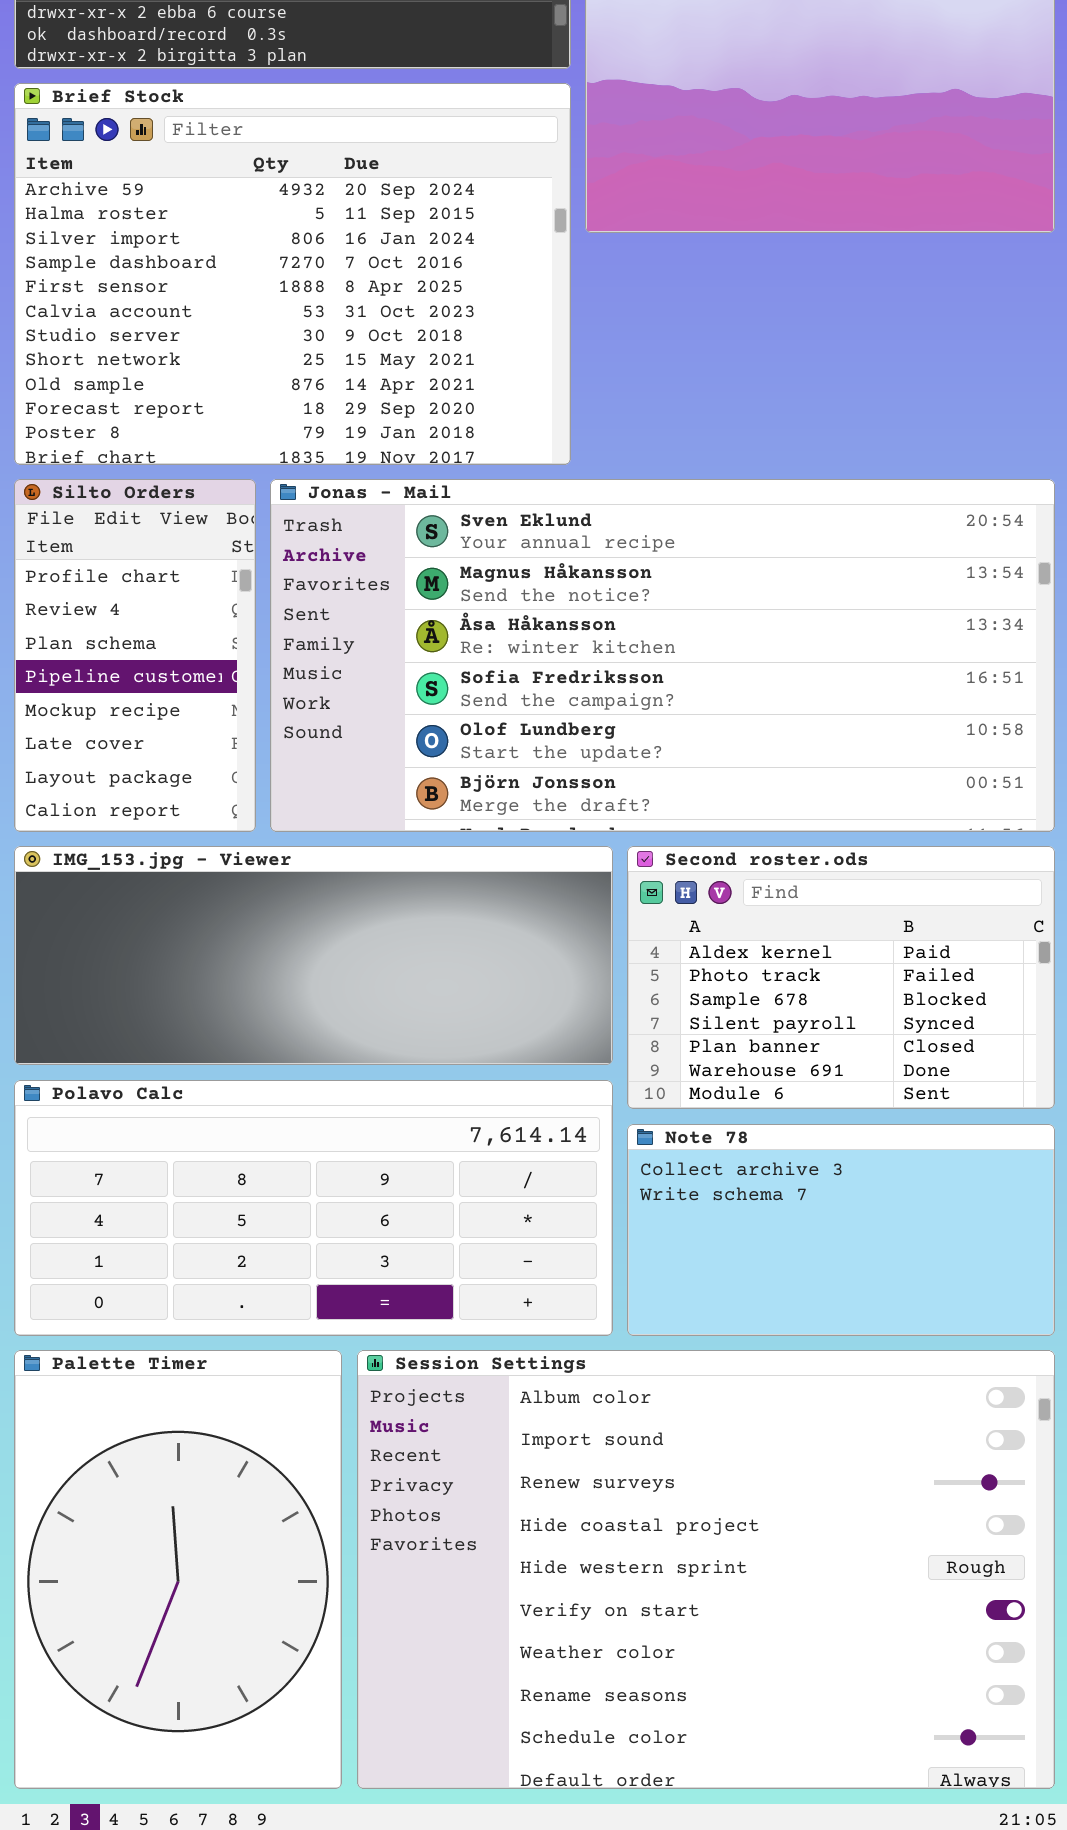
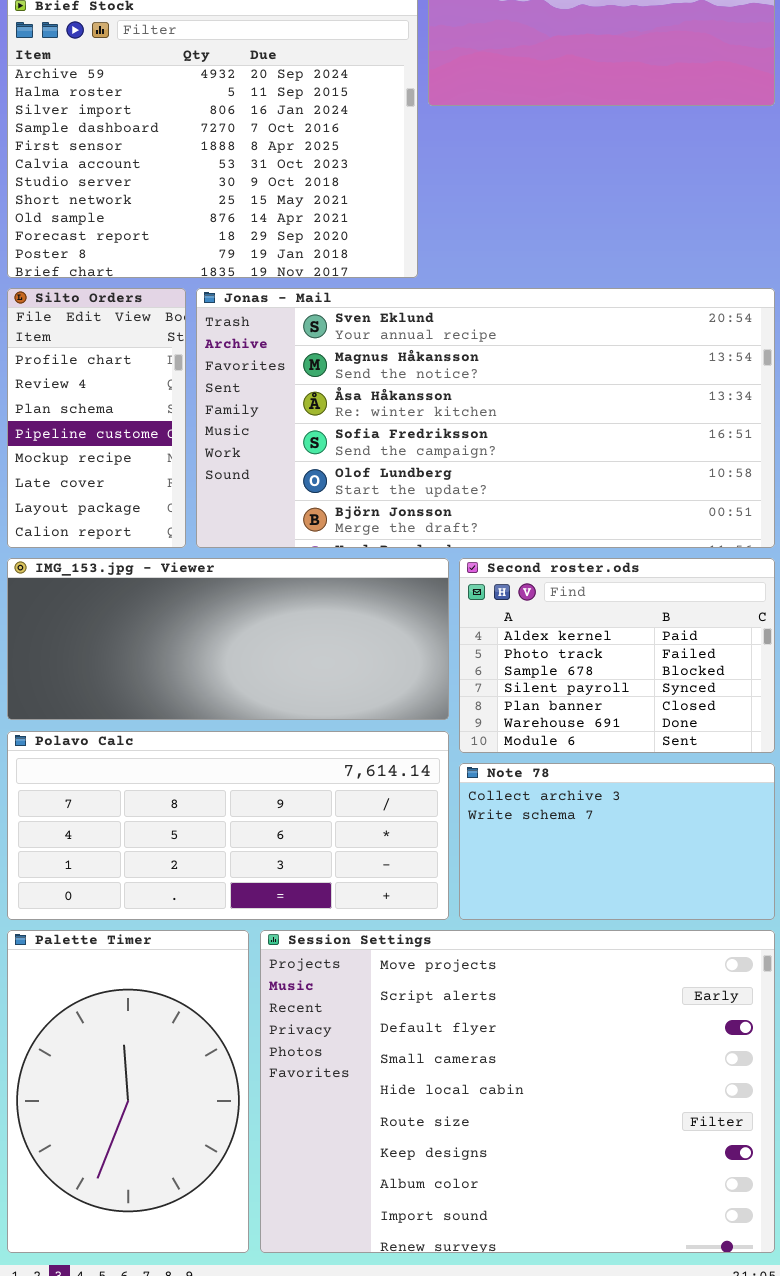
Session Settings: [357,1350,1055,1789] -> [260,930,775,1253], scrolled up 7 rows

